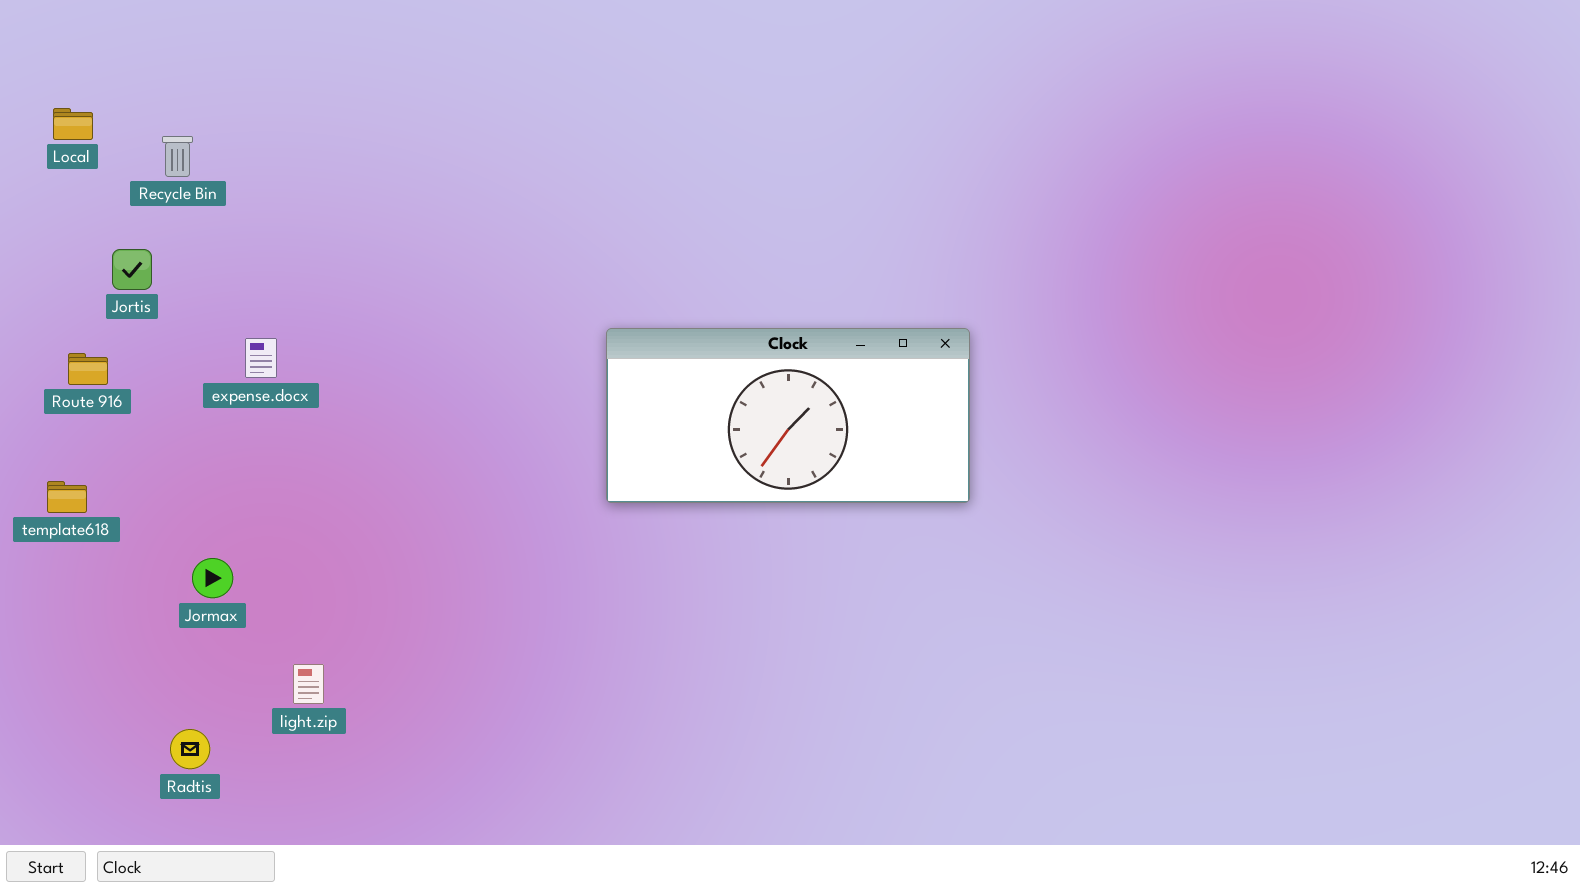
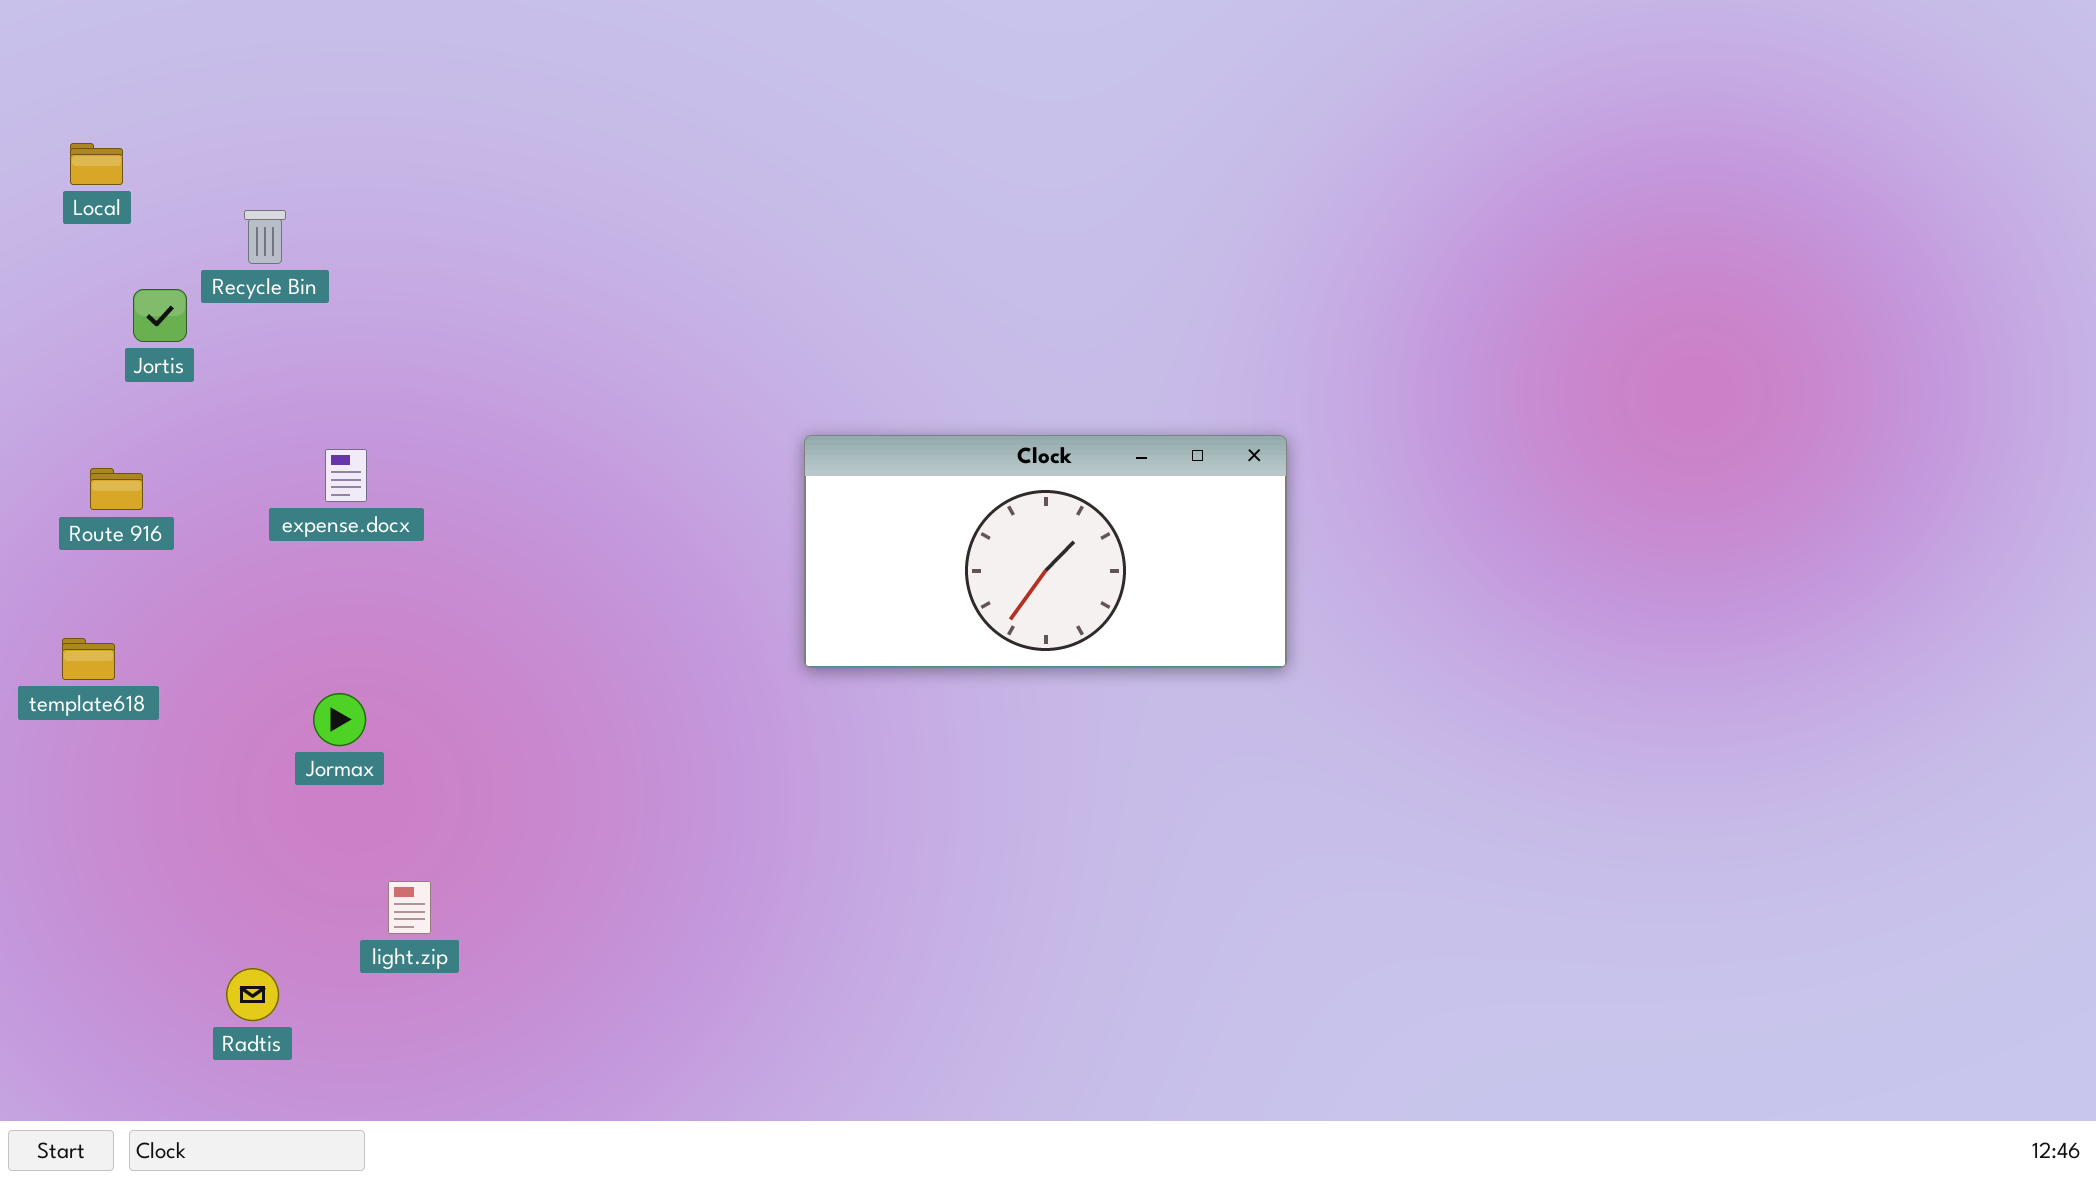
Recycle Bin: [162,136,193,177] -> [244,210,286,264], moved
Jortis: [112,249,152,290] -> [133,289,187,342], moved
Jormax: [192,558,233,598] -> [313,693,366,746], moved

